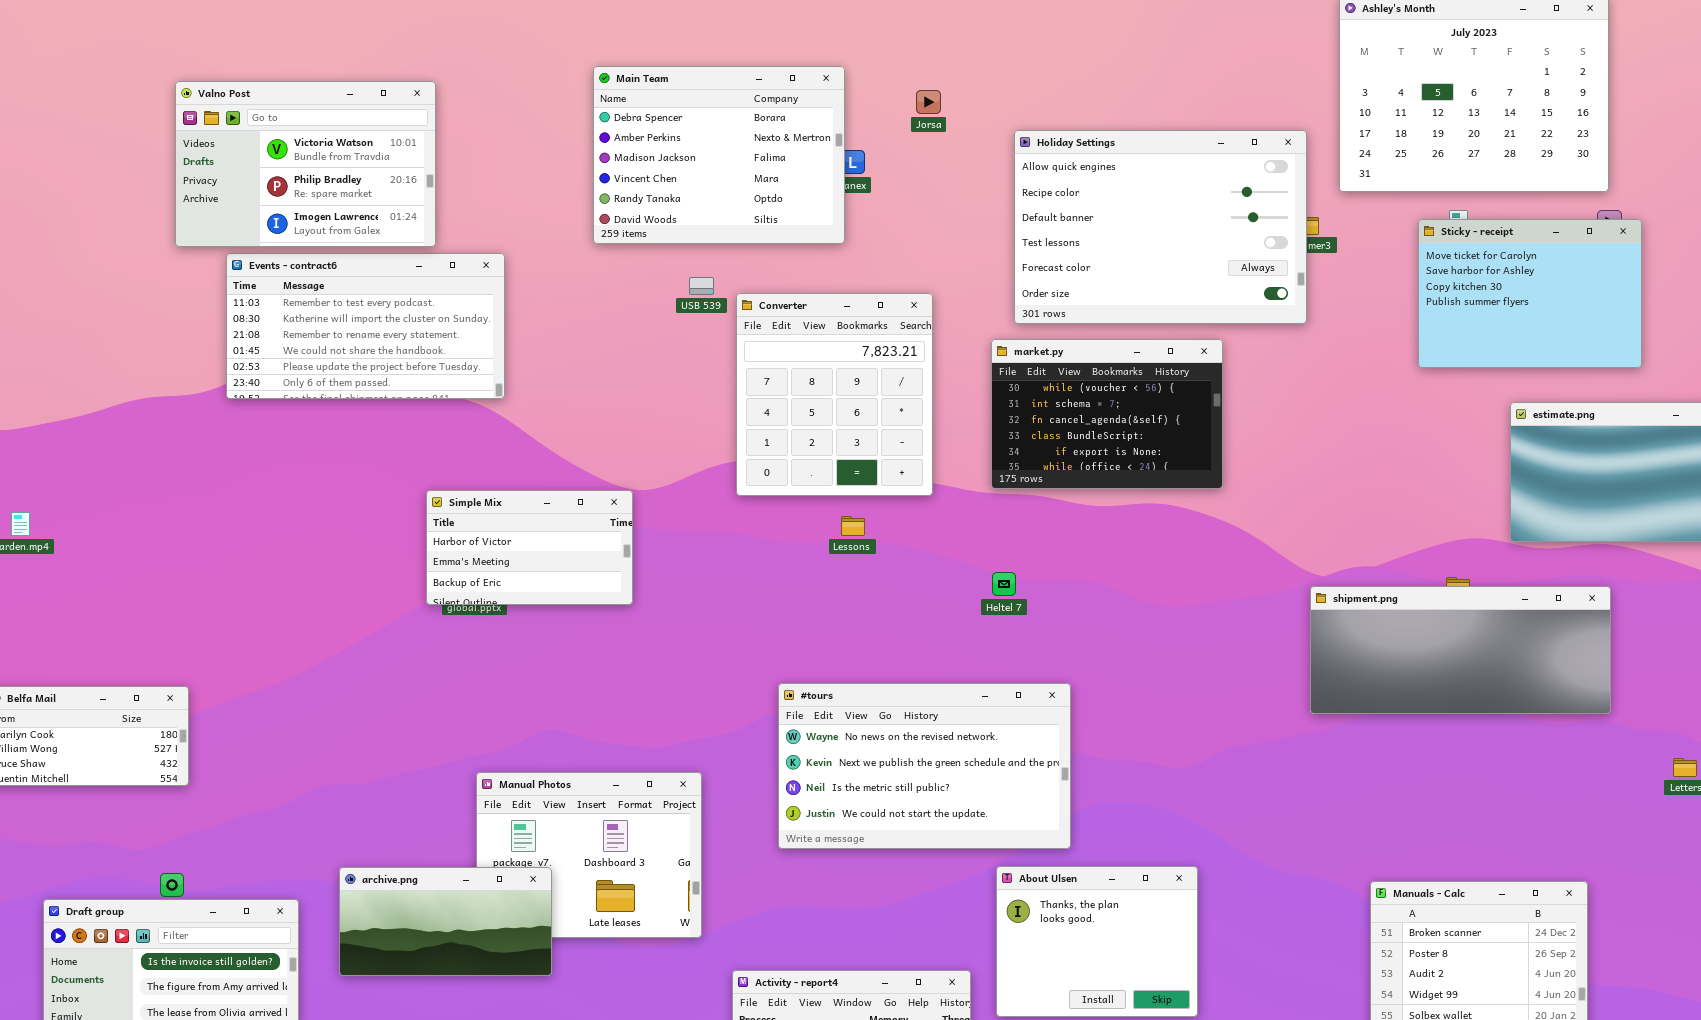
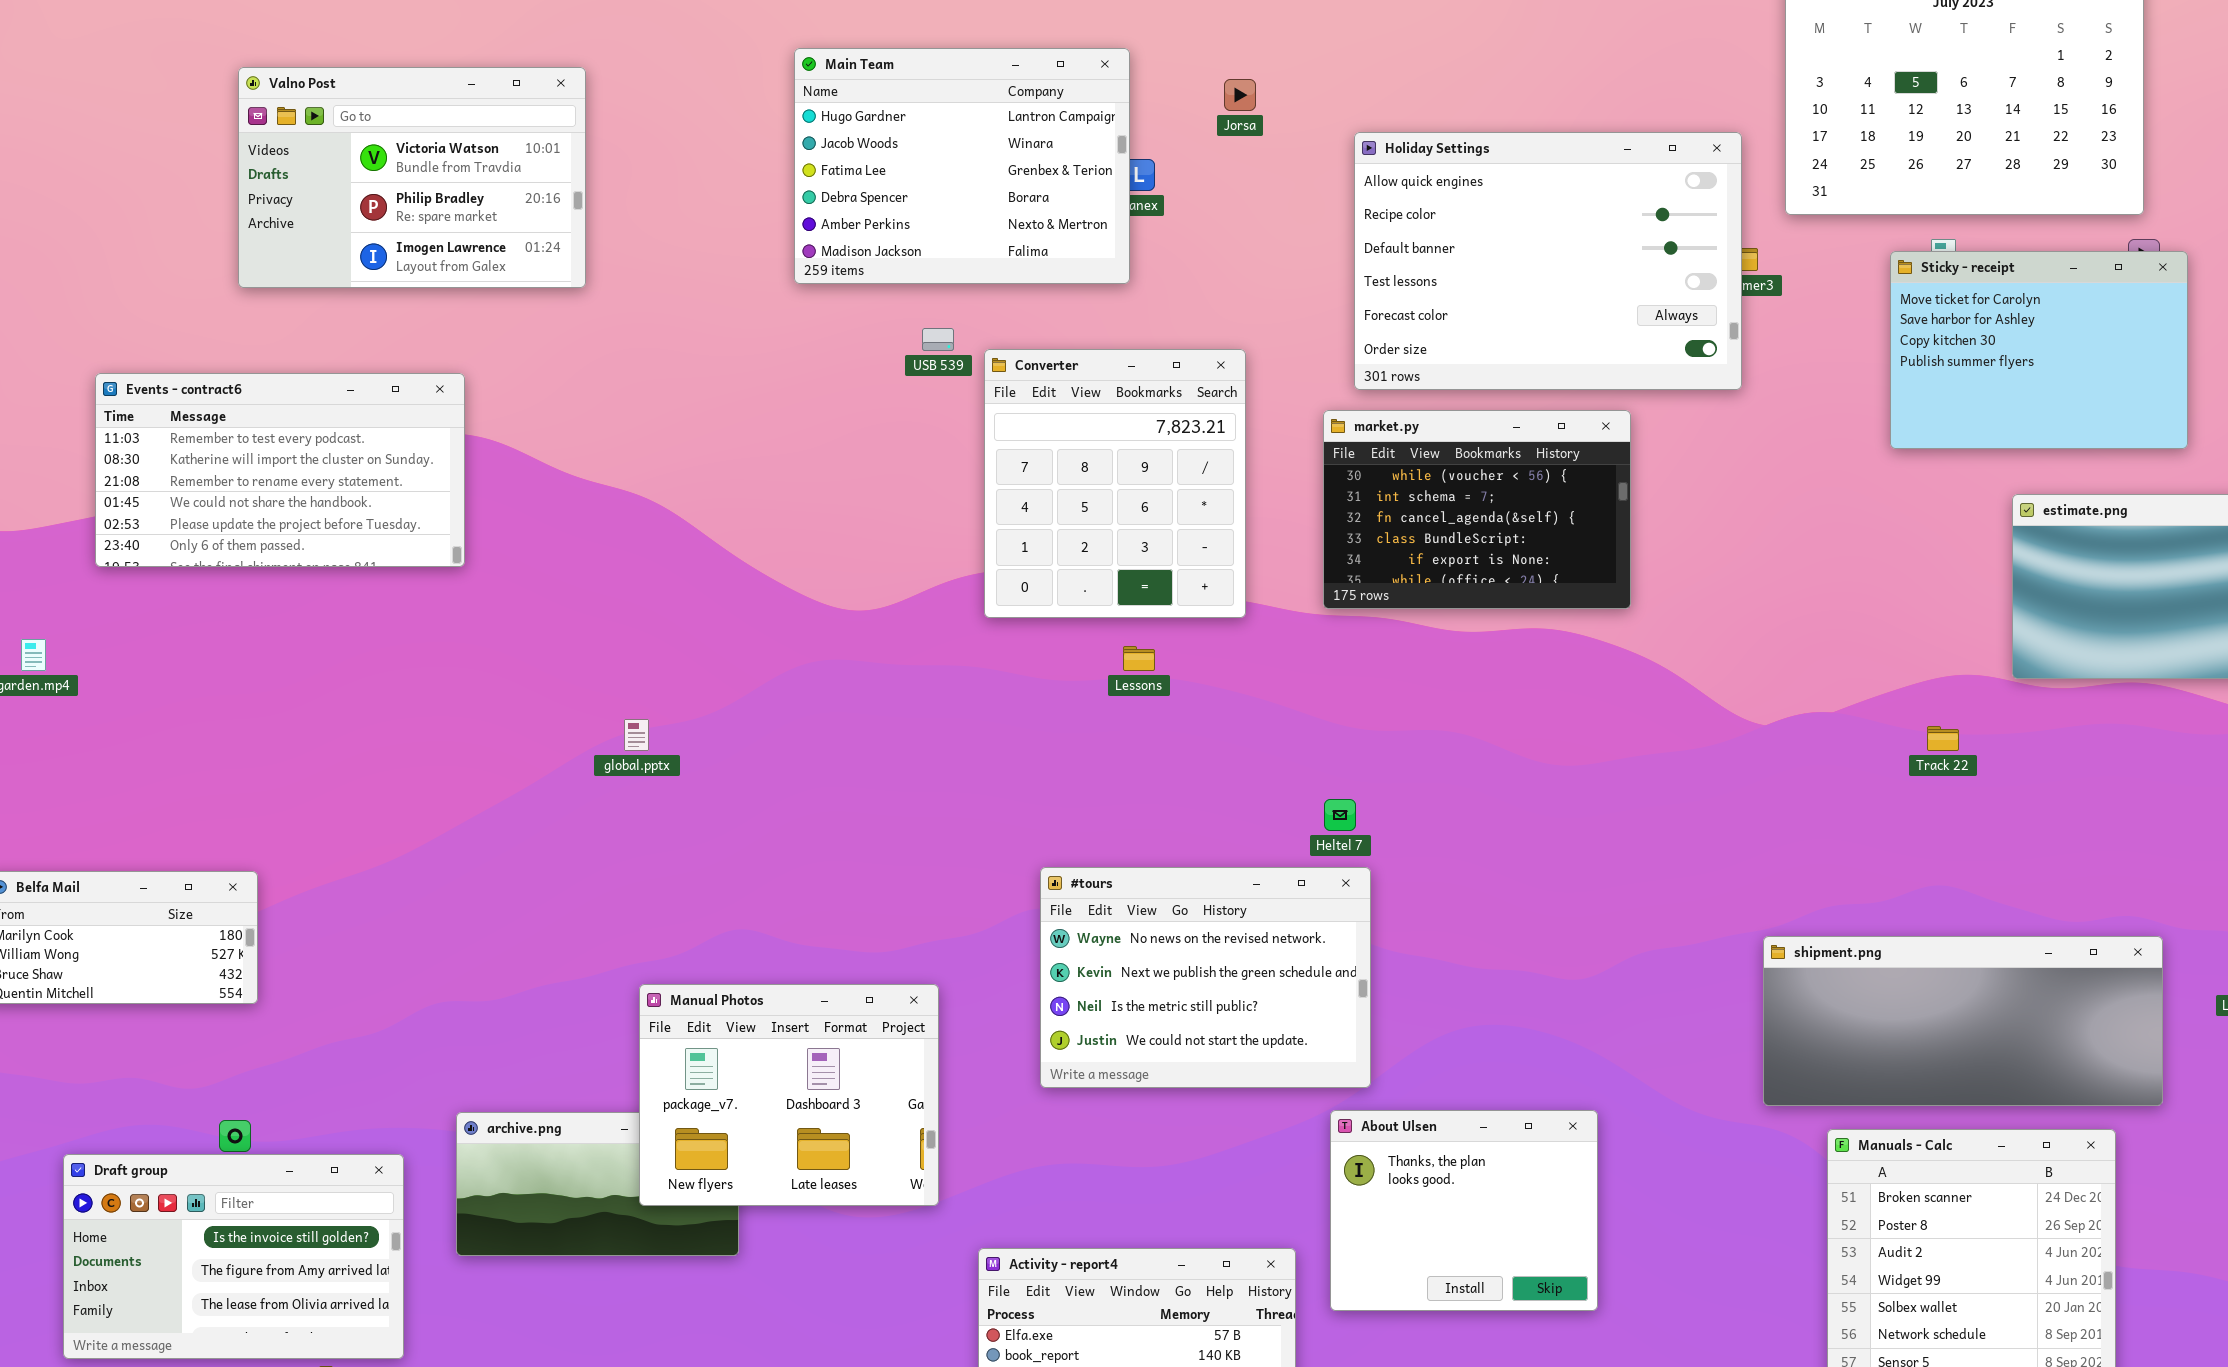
Main Team: [593,66,845,244] -> [794,48,1130,284], scrolled up 3 rows
Events - contract6: [226,253,505,399] -> [95,373,465,567], moved
Simple Mix: [426,490,633,605] -> none, closed
Heltel 7: [992,572,1016,596] -> [1324,799,1356,831], moved
shipment.png: [1310,586,1611,714] -> [1763,936,2163,1106], moved
#tours: [778,683,1071,849] -> [1040,867,1371,1088], resized
Manual Photos: [476,772,702,938] -> [639,984,939,1206], raised

